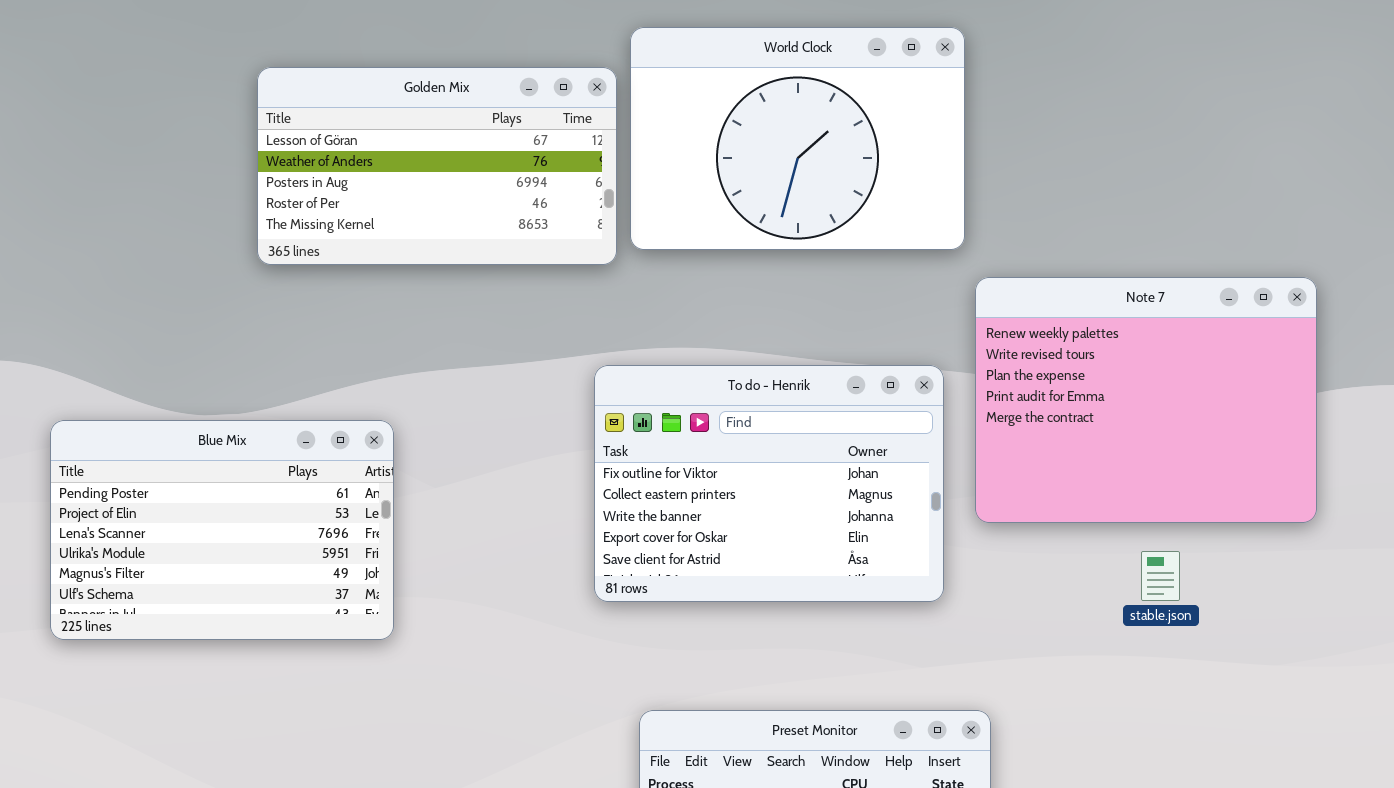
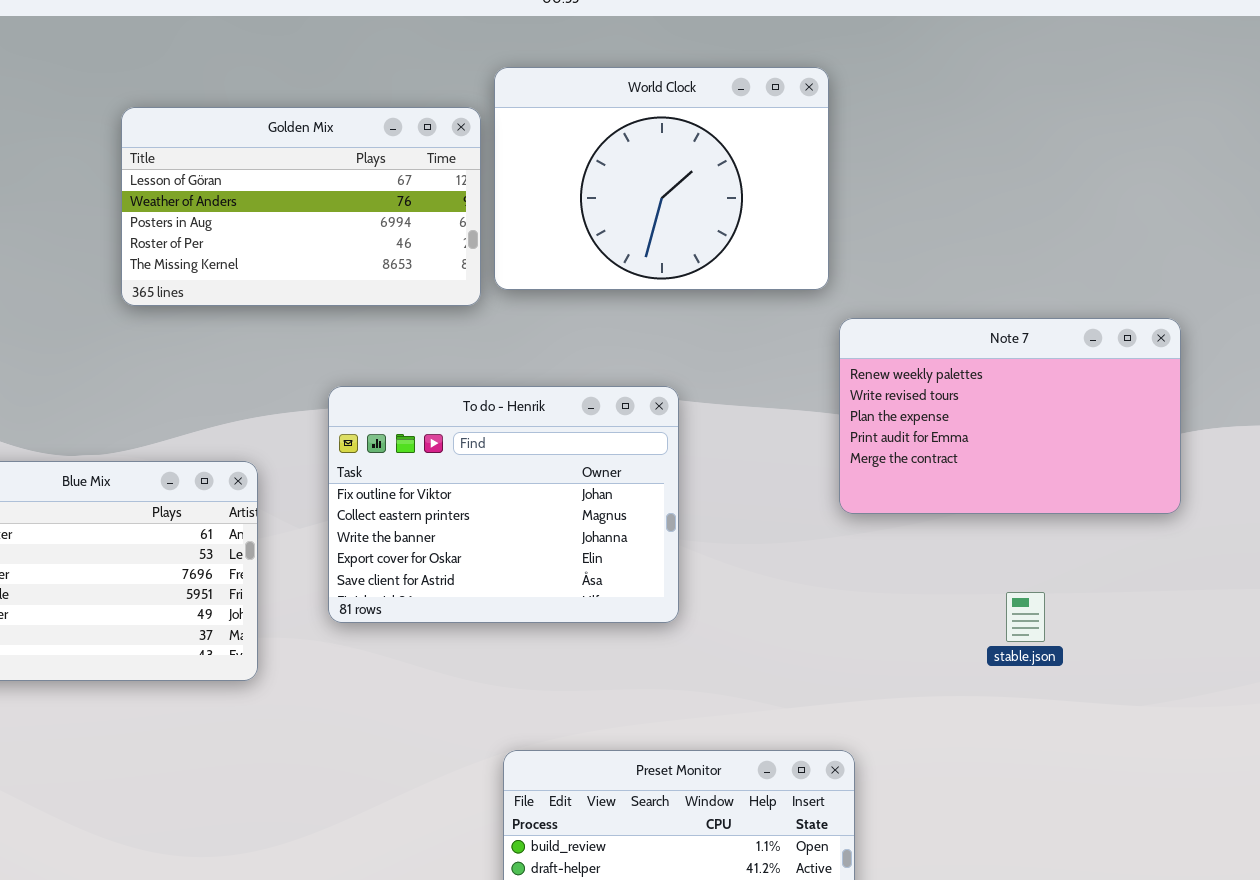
Note 7: [975,277,1317,523] -> [839,318,1181,514], resized
To do - Henrik: [594,365,944,602] -> [328,386,679,623], moved

